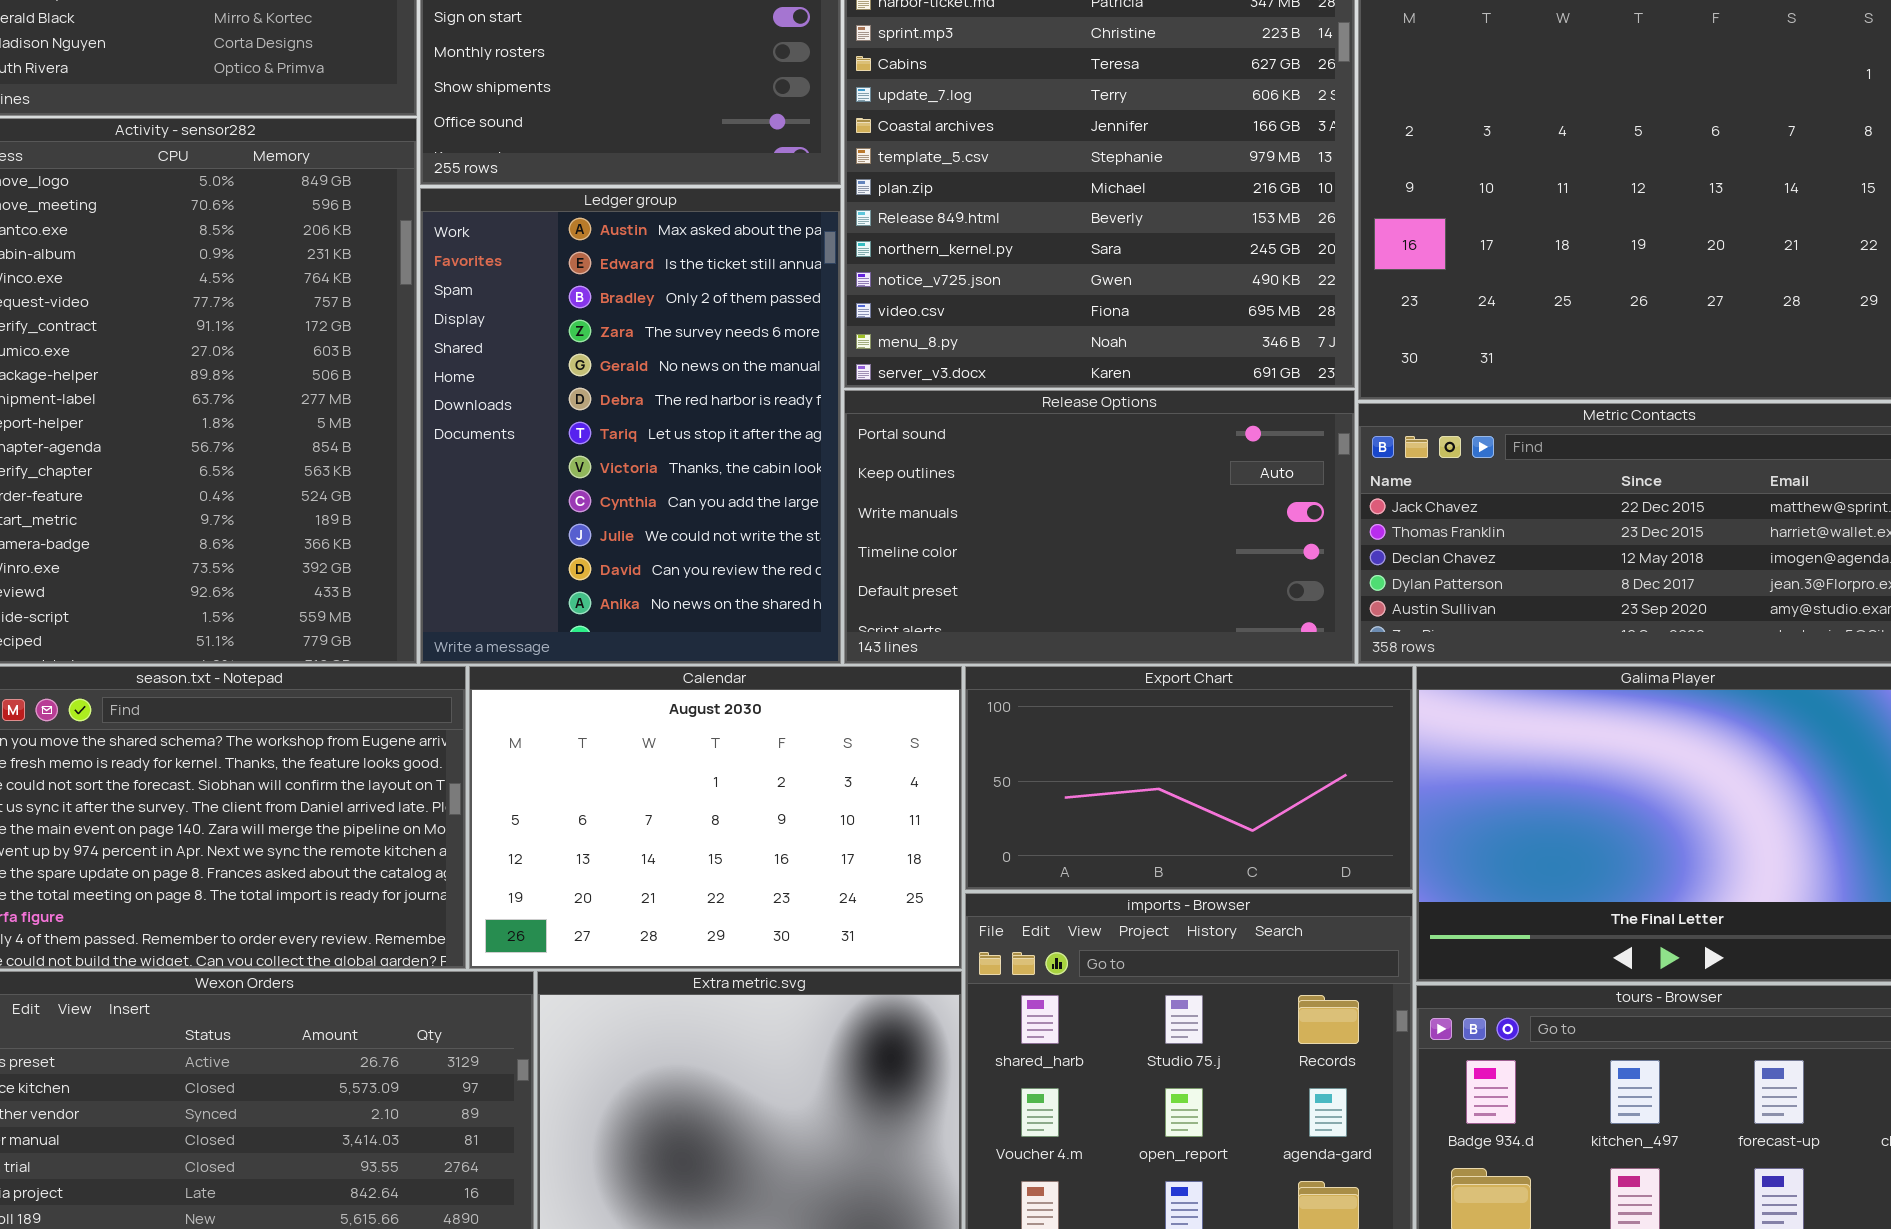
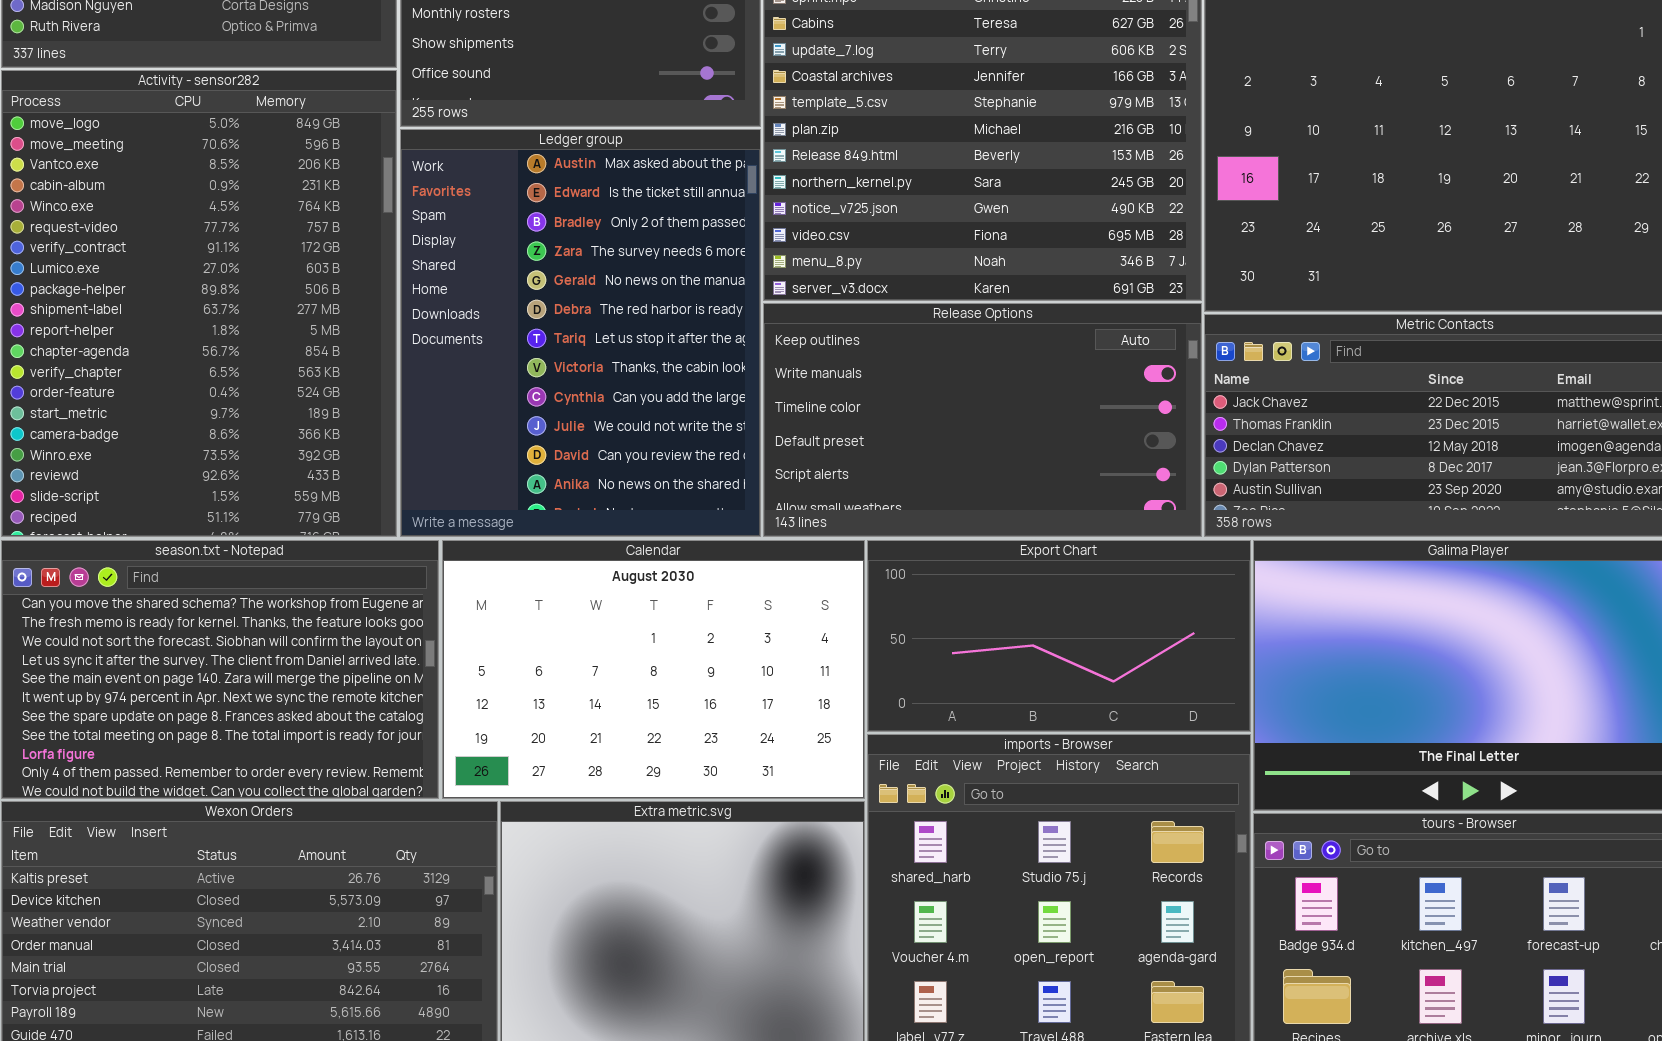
Release Options: [844,390,1355,664] -> [763,303,1202,537], scrolled down 1 row

